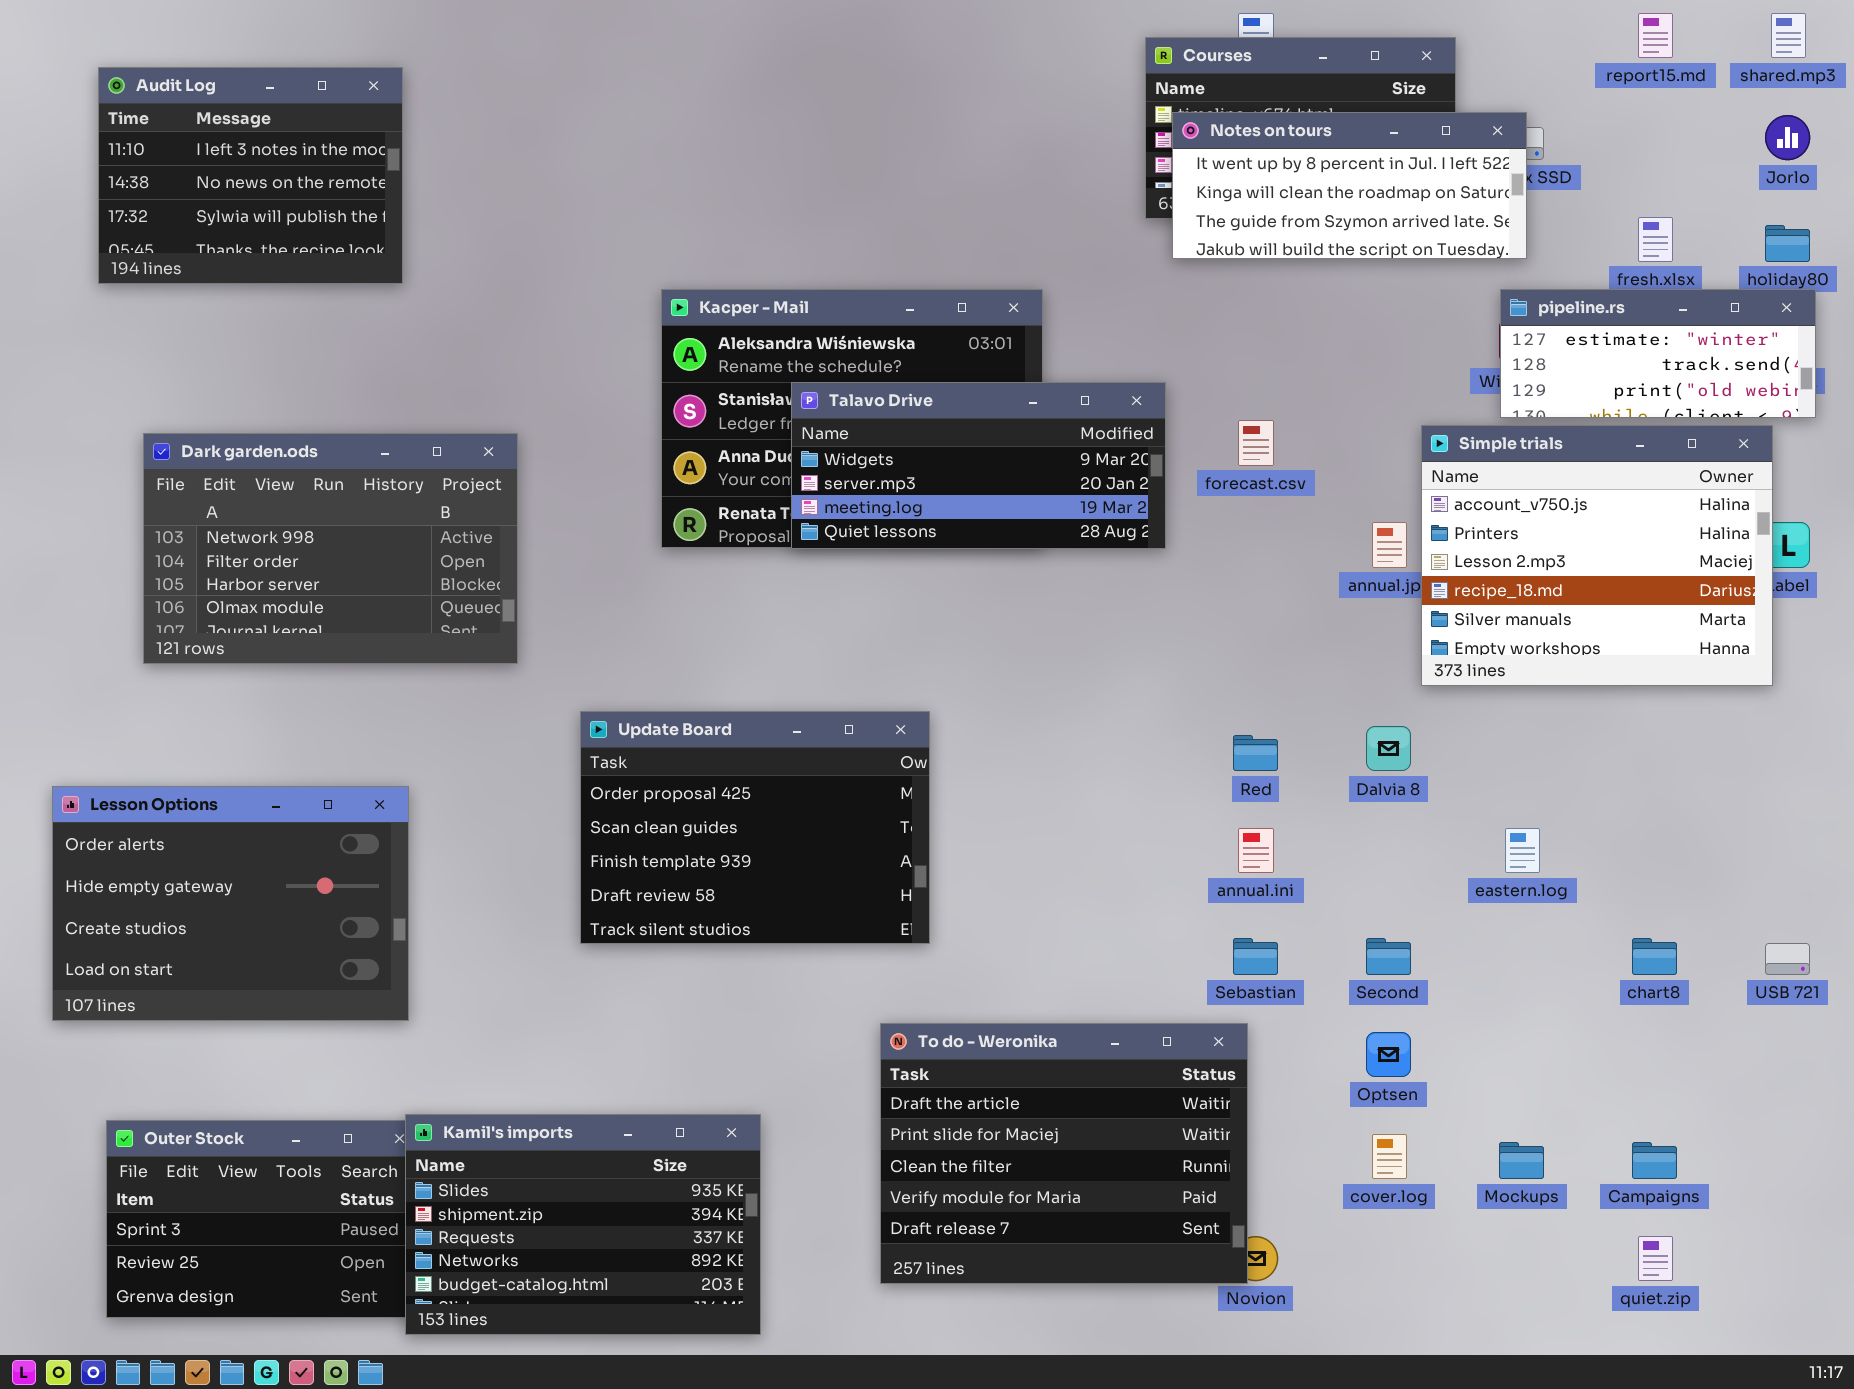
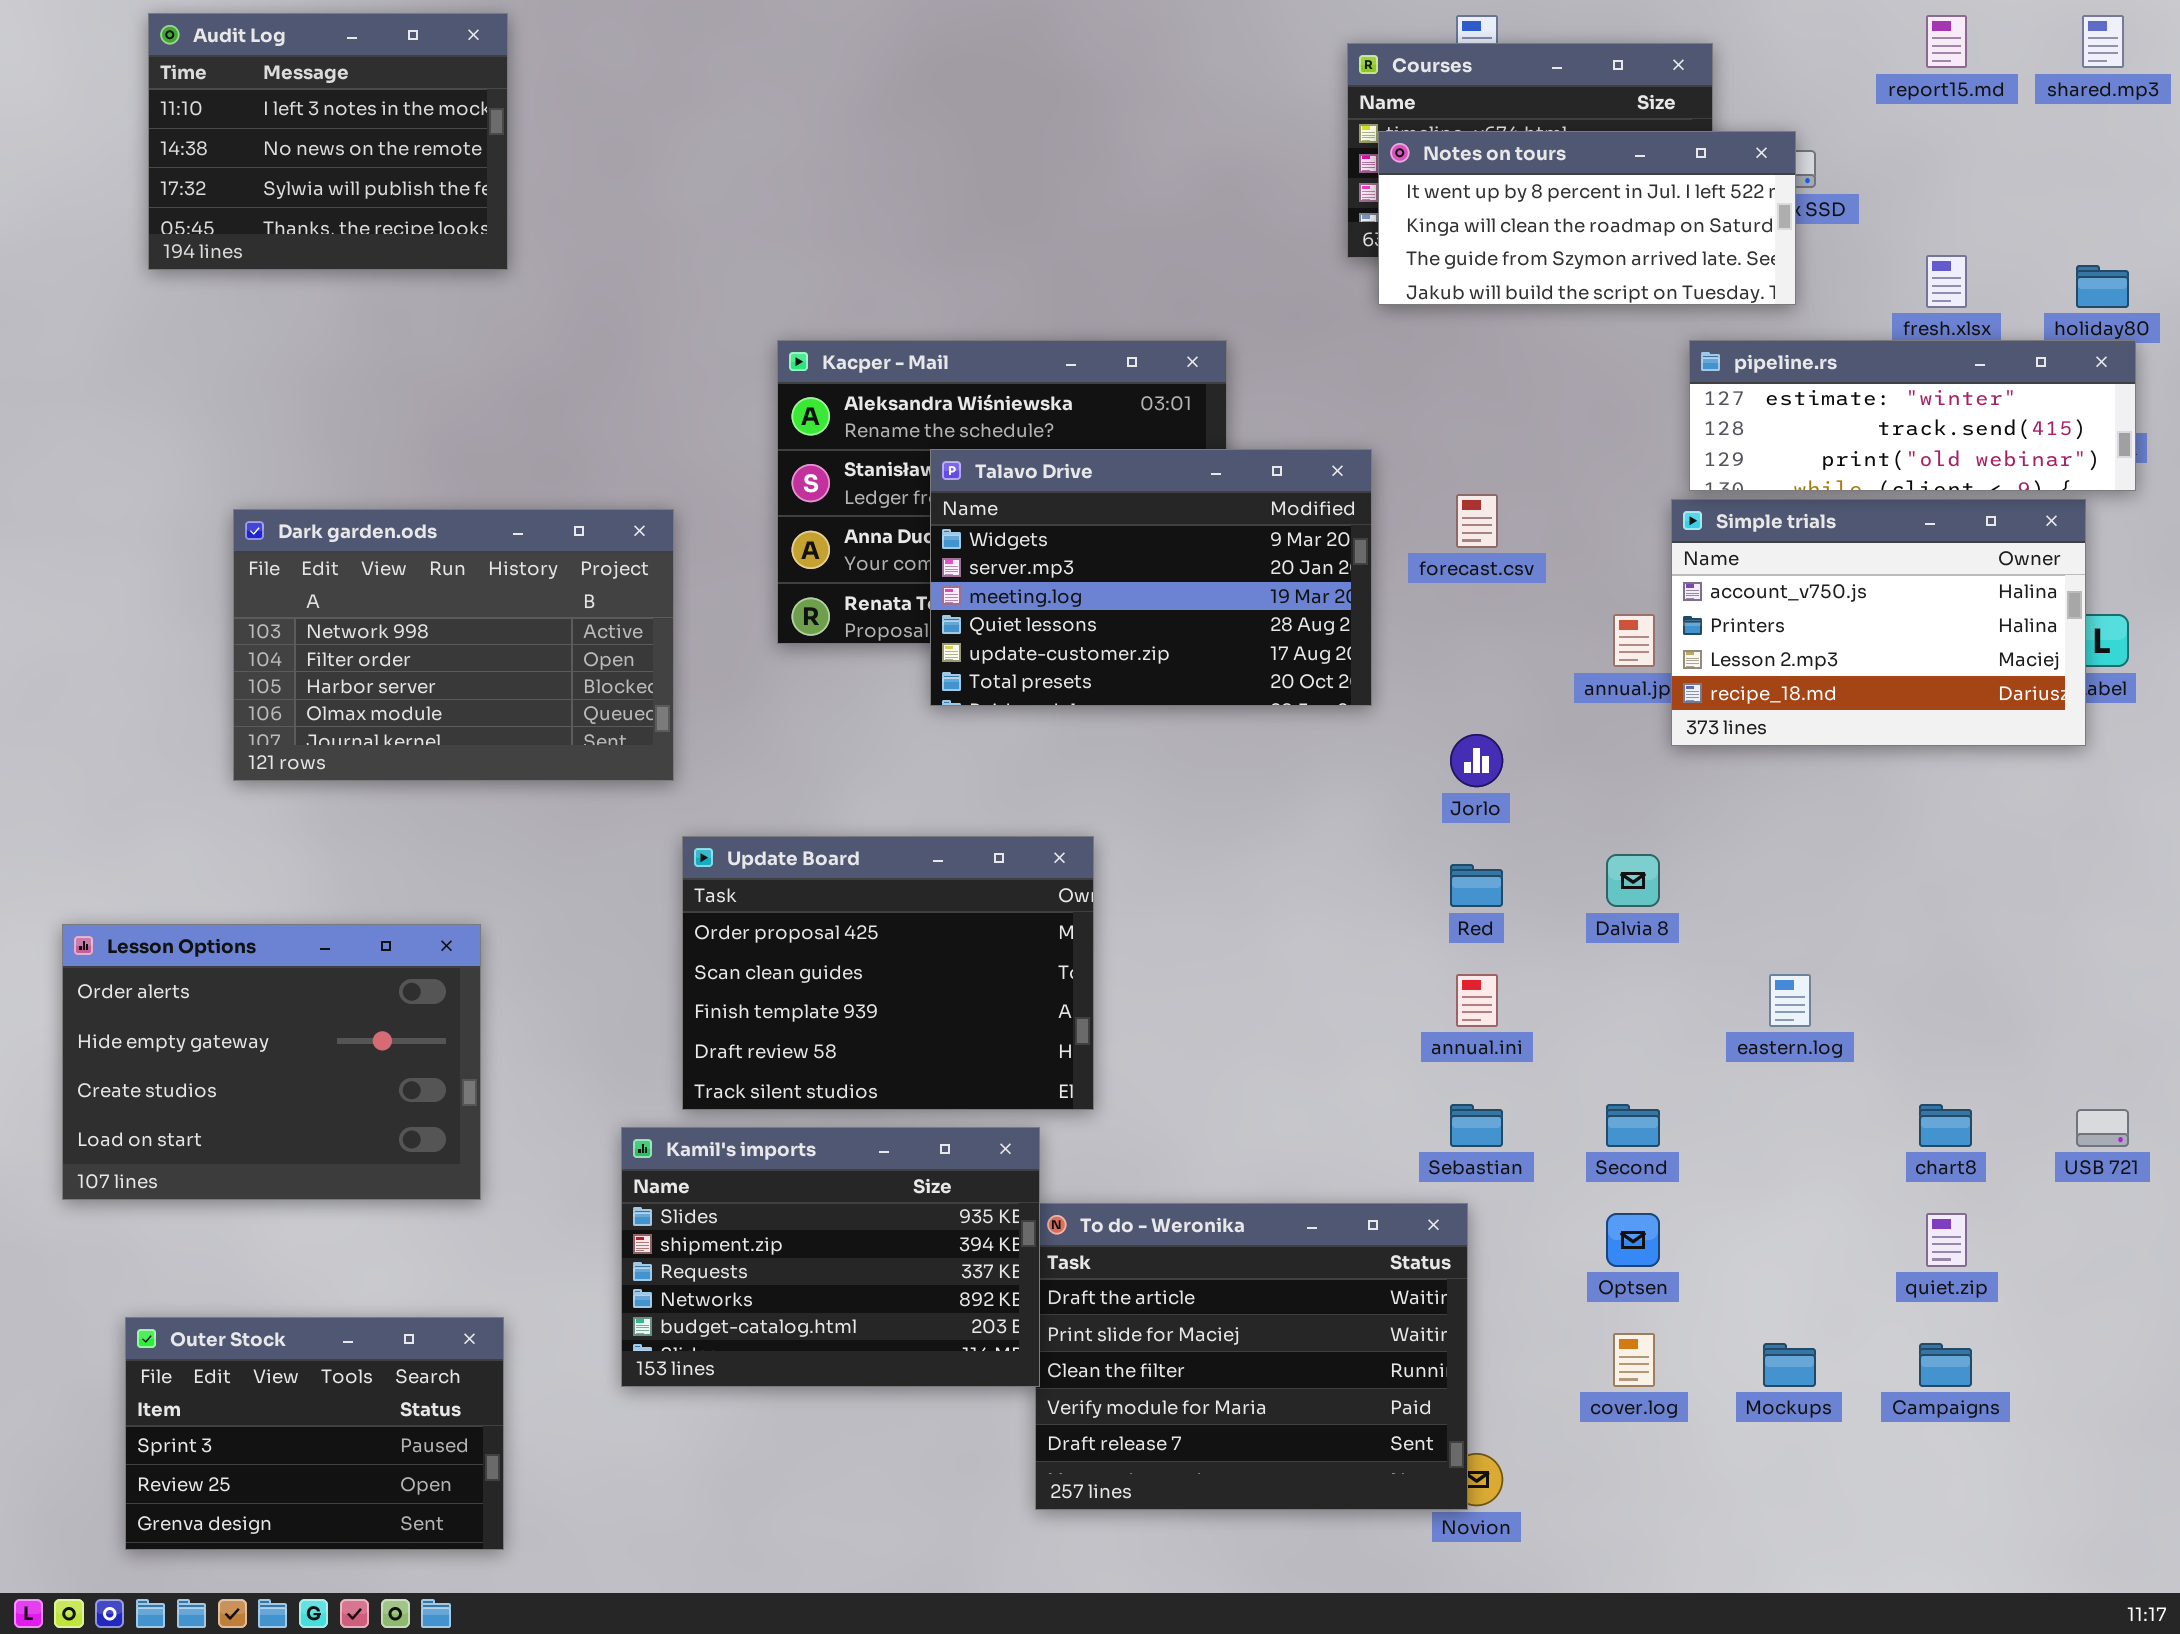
Audit Log: [98,67,403,284] -> [148,13,508,270], moved
Jorlo: [1765,115,1810,160] -> [1450,734,1503,787], moved
pipeline.rs: [1500,289,1816,418] -> [1689,340,2136,491], resized
Talavo Drive: [791,382,1166,549] -> [930,449,1372,706], resized
Simple trials: [1421,425,1773,686] -> [1671,499,2086,746], resized
Dark garden.ods: [143,433,518,664] -> [233,509,674,781], moved
Kamil's imports: [405,1114,761,1335] -> [621,1127,1040,1387], moved
quiet.zip: [1638,1236,1673,1281] -> [1926,1213,1967,1267], moved

